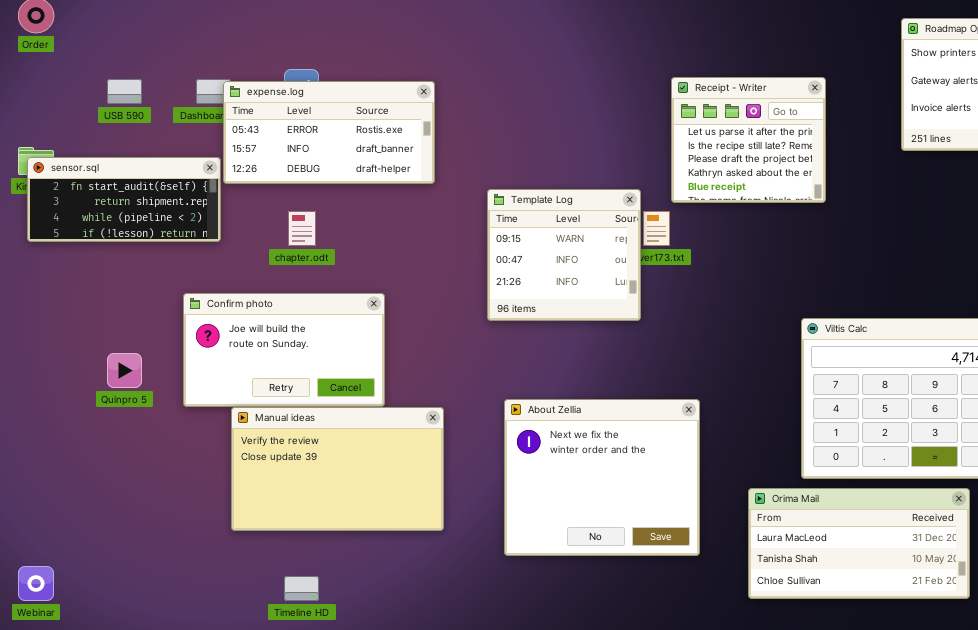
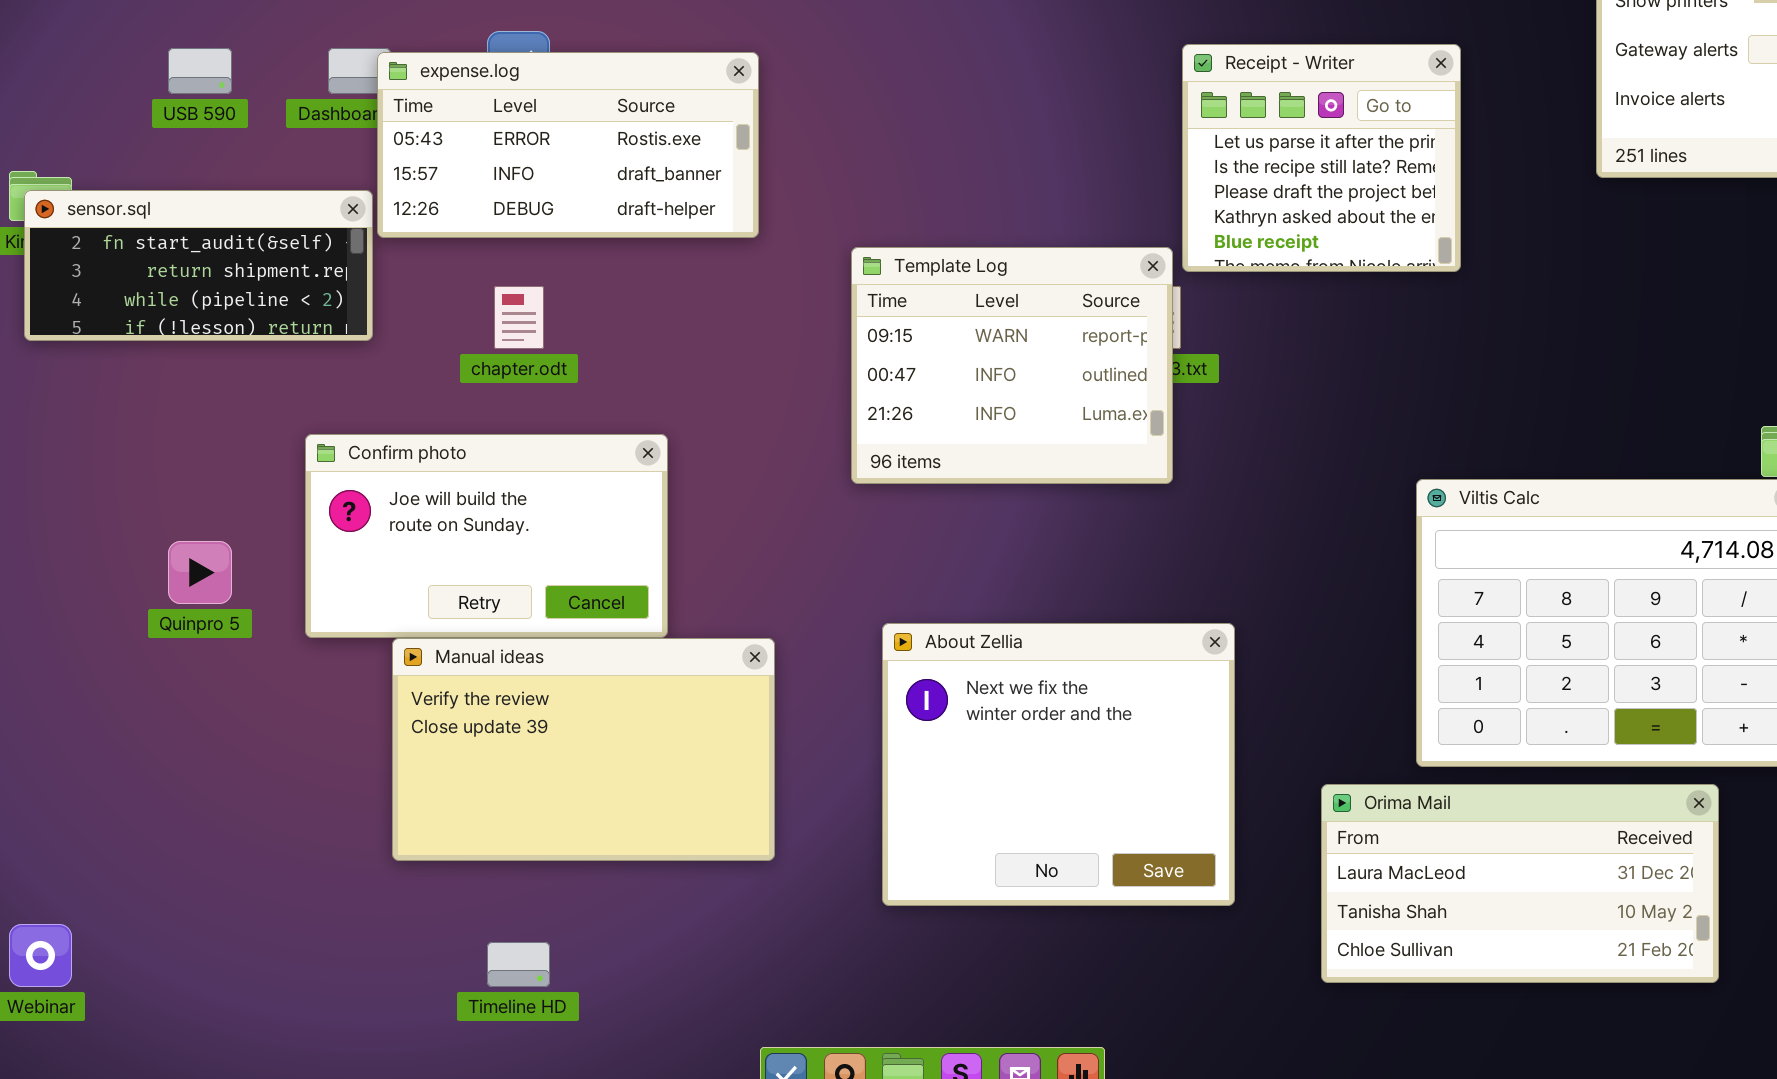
Template Log: [487,189,641,321] -> [851,247,1173,484], resized

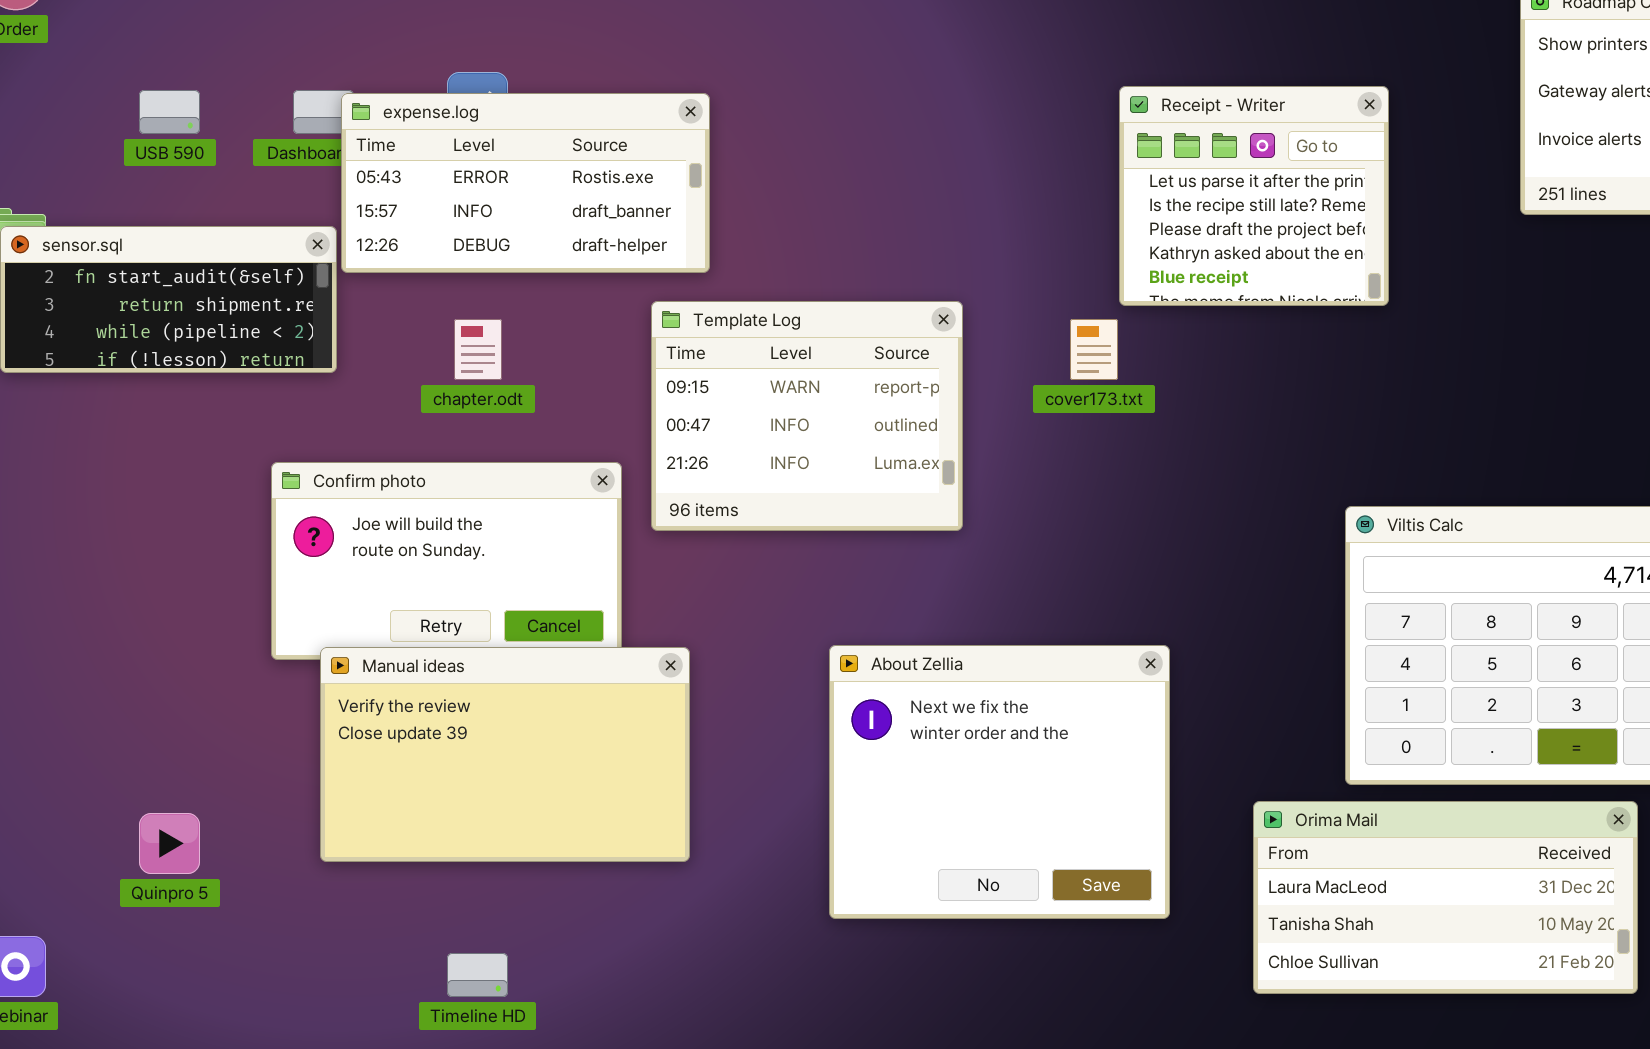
Template Log: [851,247,1173,484] -> [651,301,963,531], moved
Quinpro 5: [168,541,232,604] -> [139,813,200,874], moved
Manual ideas: [392,638,775,861] -> [320,647,690,862], moved

